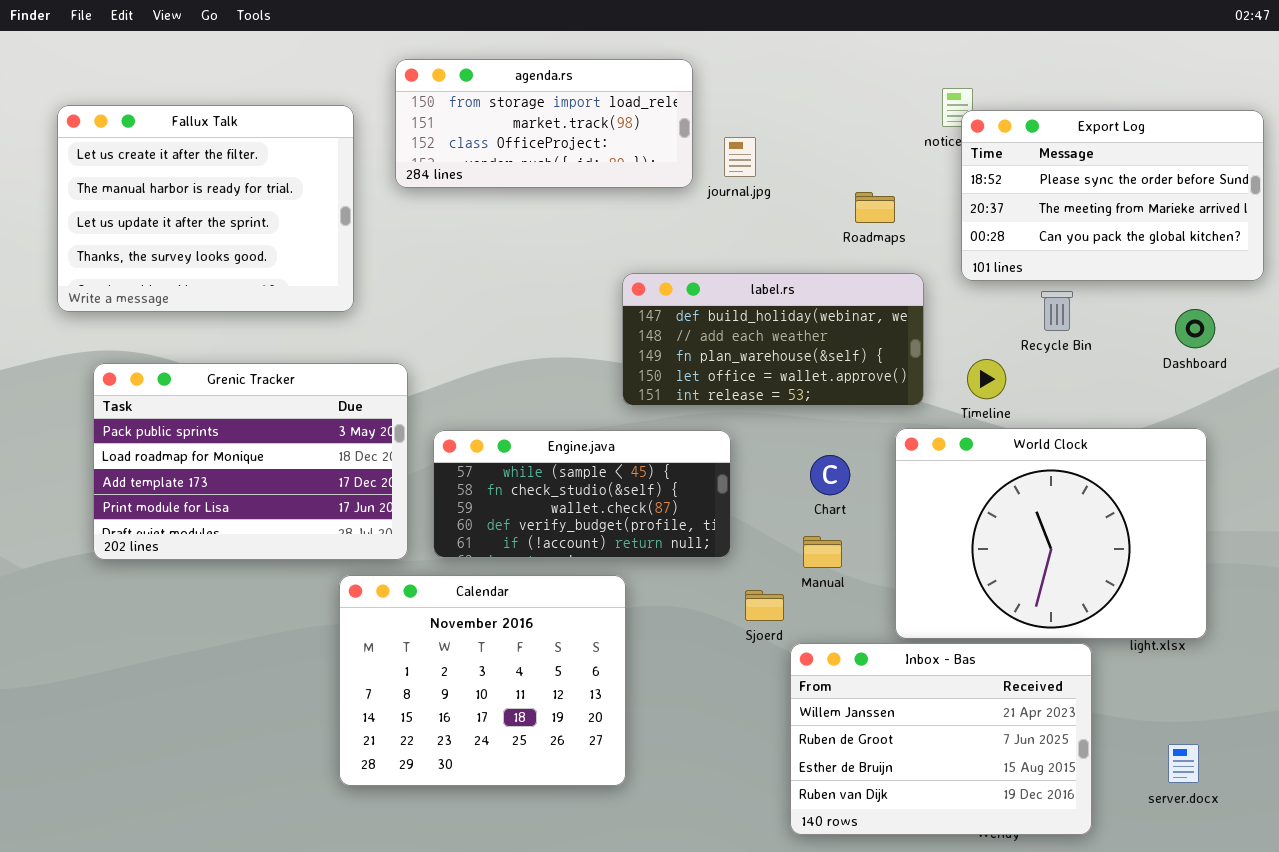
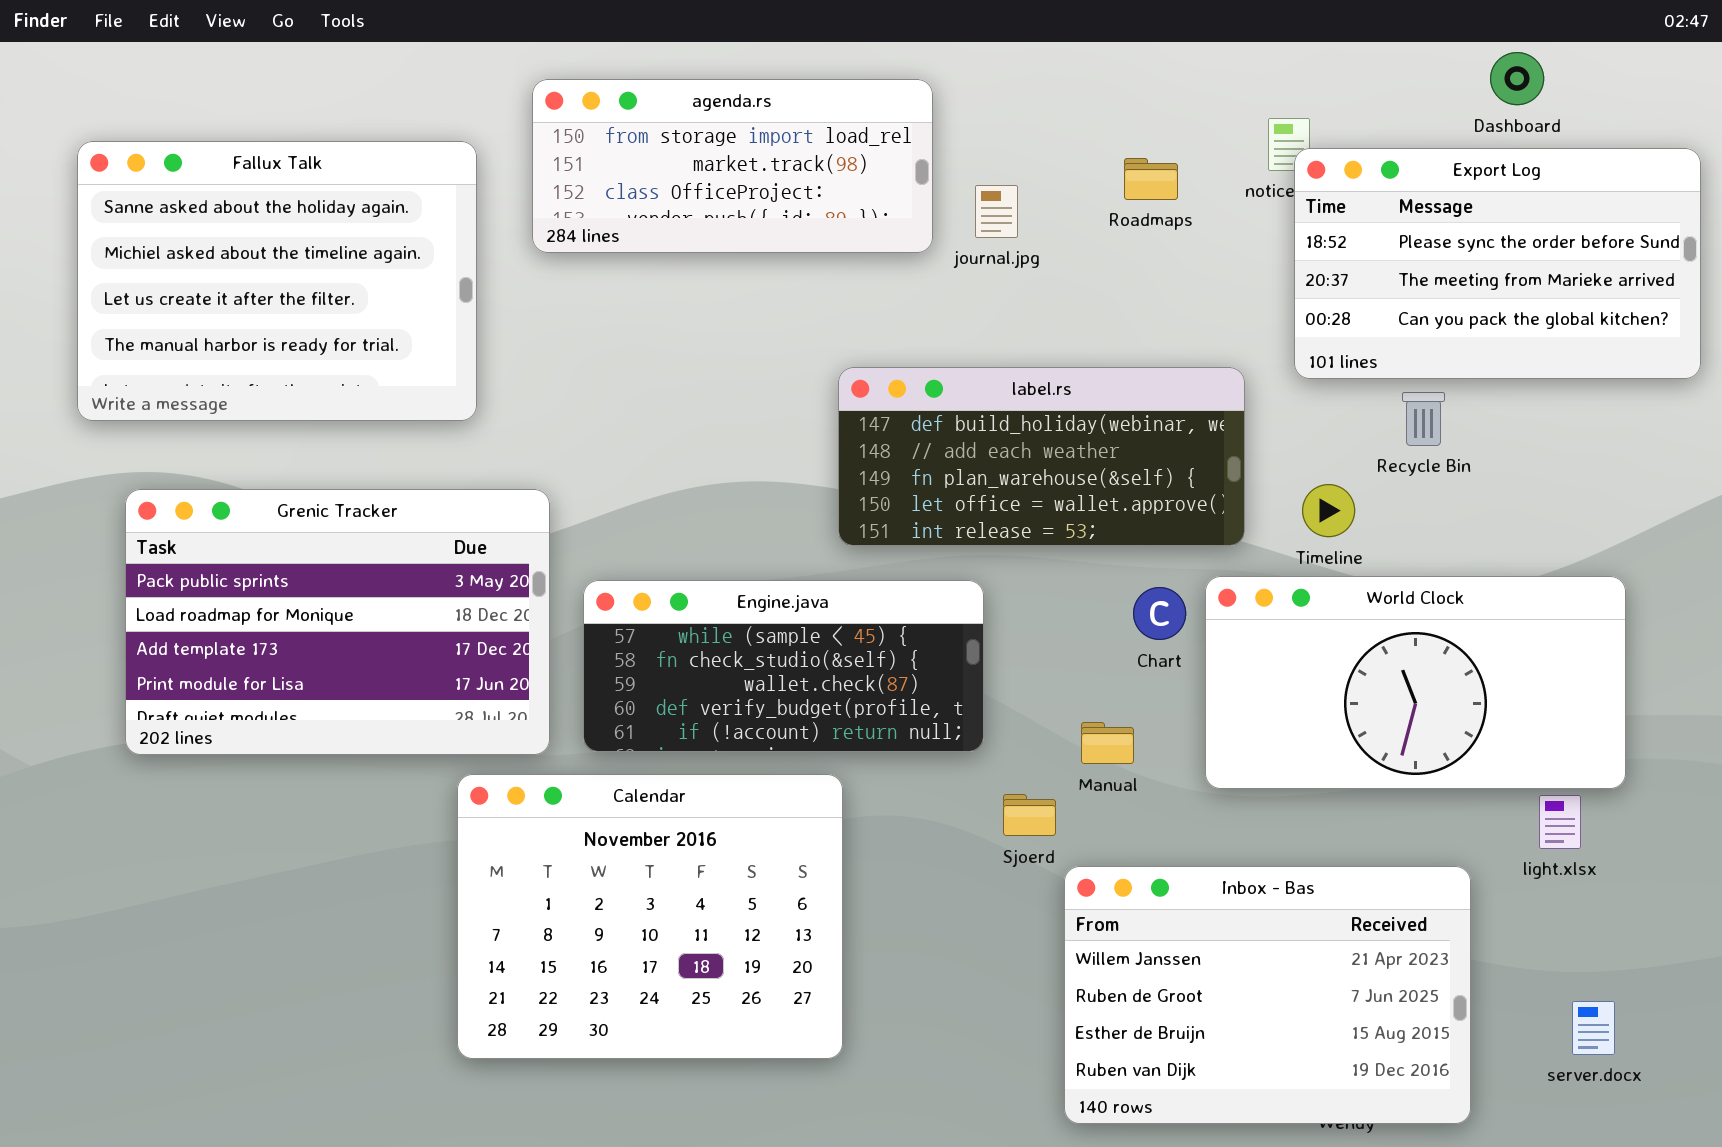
Fallux Talk: [57,105,354,312] -> [77,141,477,421], scrolled up 2 rows
Roadmaps: [855,192,895,223] -> [1124,158,1178,200], moved
Dashboard: [1175,309,1215,348] -> [1490,52,1544,105], moved
World Clock: [895,428,1207,639] -> [1205,576,1626,789], resized
Chart: [810,455,850,495] -> [1133,587,1186,640], moved

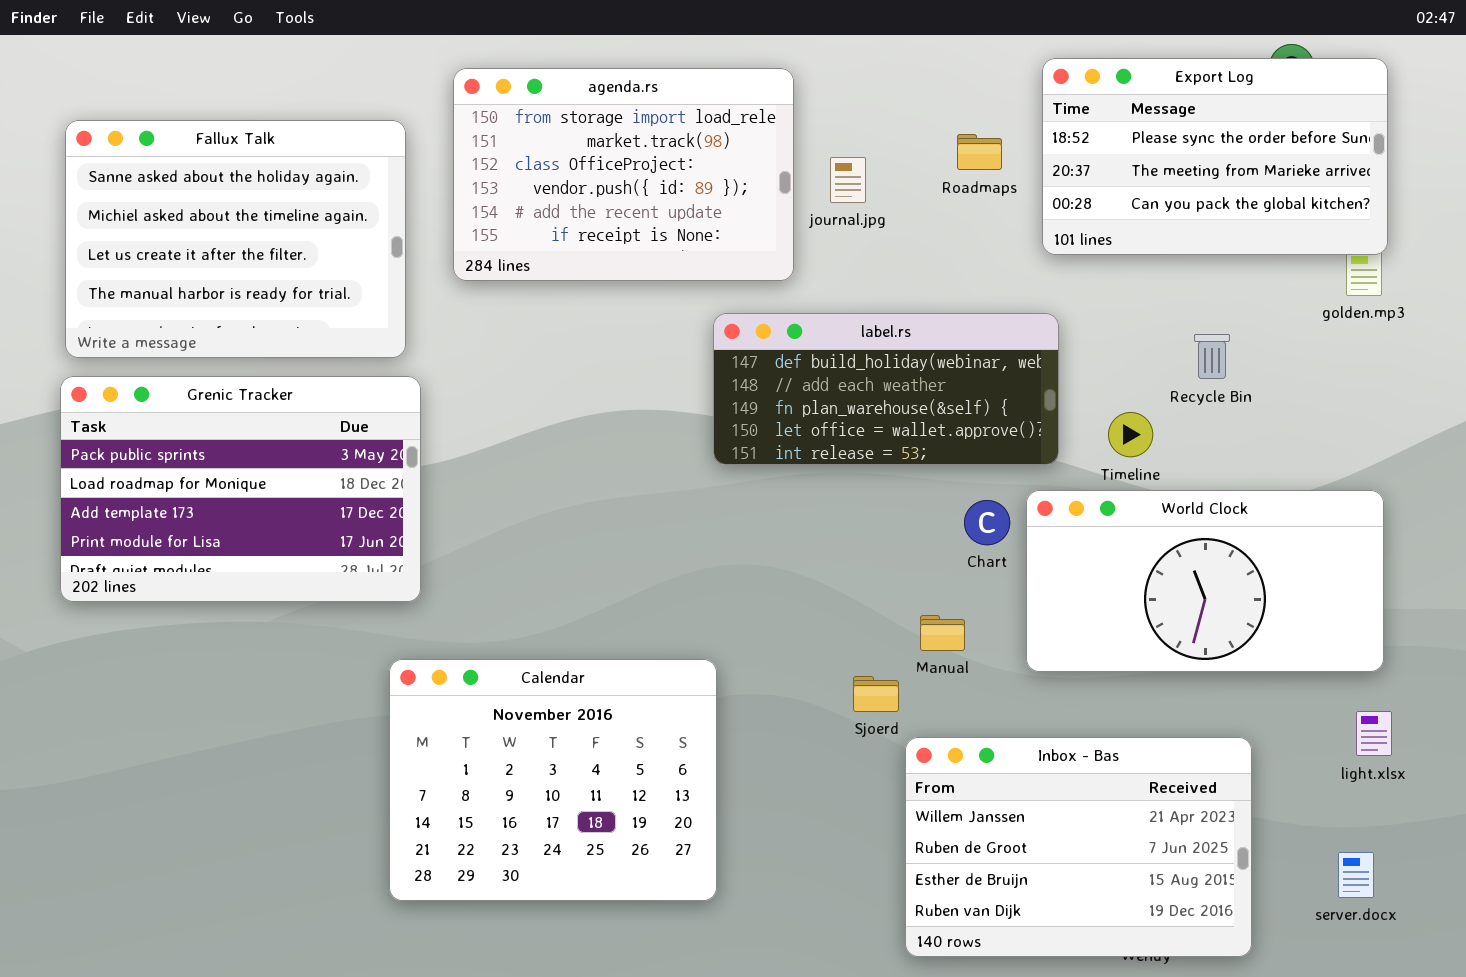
agenda.rs: [532,79,933,253] -> [453,68,794,281], resized
Export Log: [1294,148,1701,379] -> [1042,58,1388,255], moved
Grenic Tracker: [125,489,550,755] -> [60,376,421,602], moved
Engine.java: [583,580,984,752] -> none, closed
light.xlsx: [1539,795,1581,849] -> [1356,711,1392,756], moved

